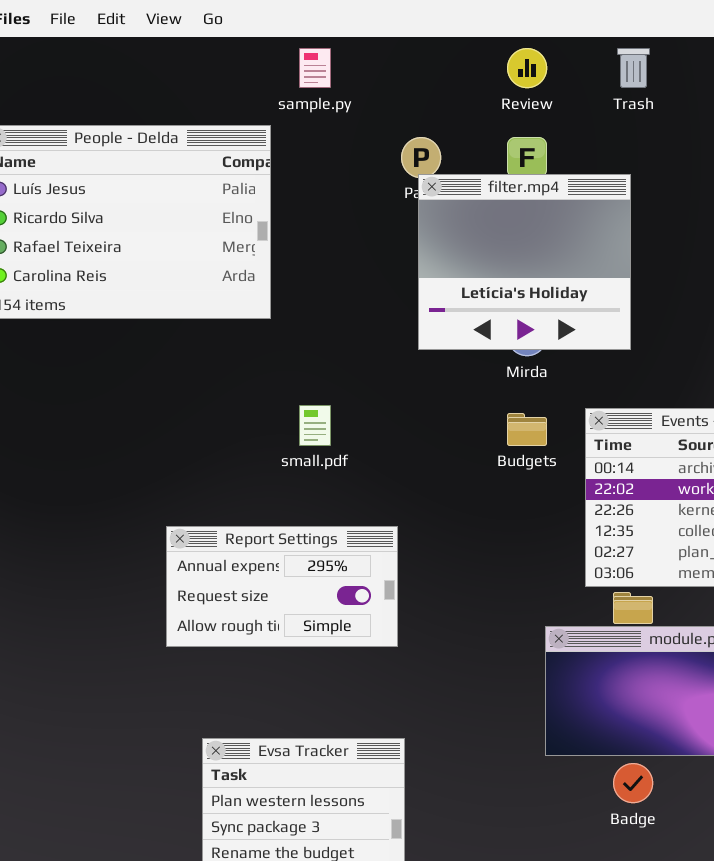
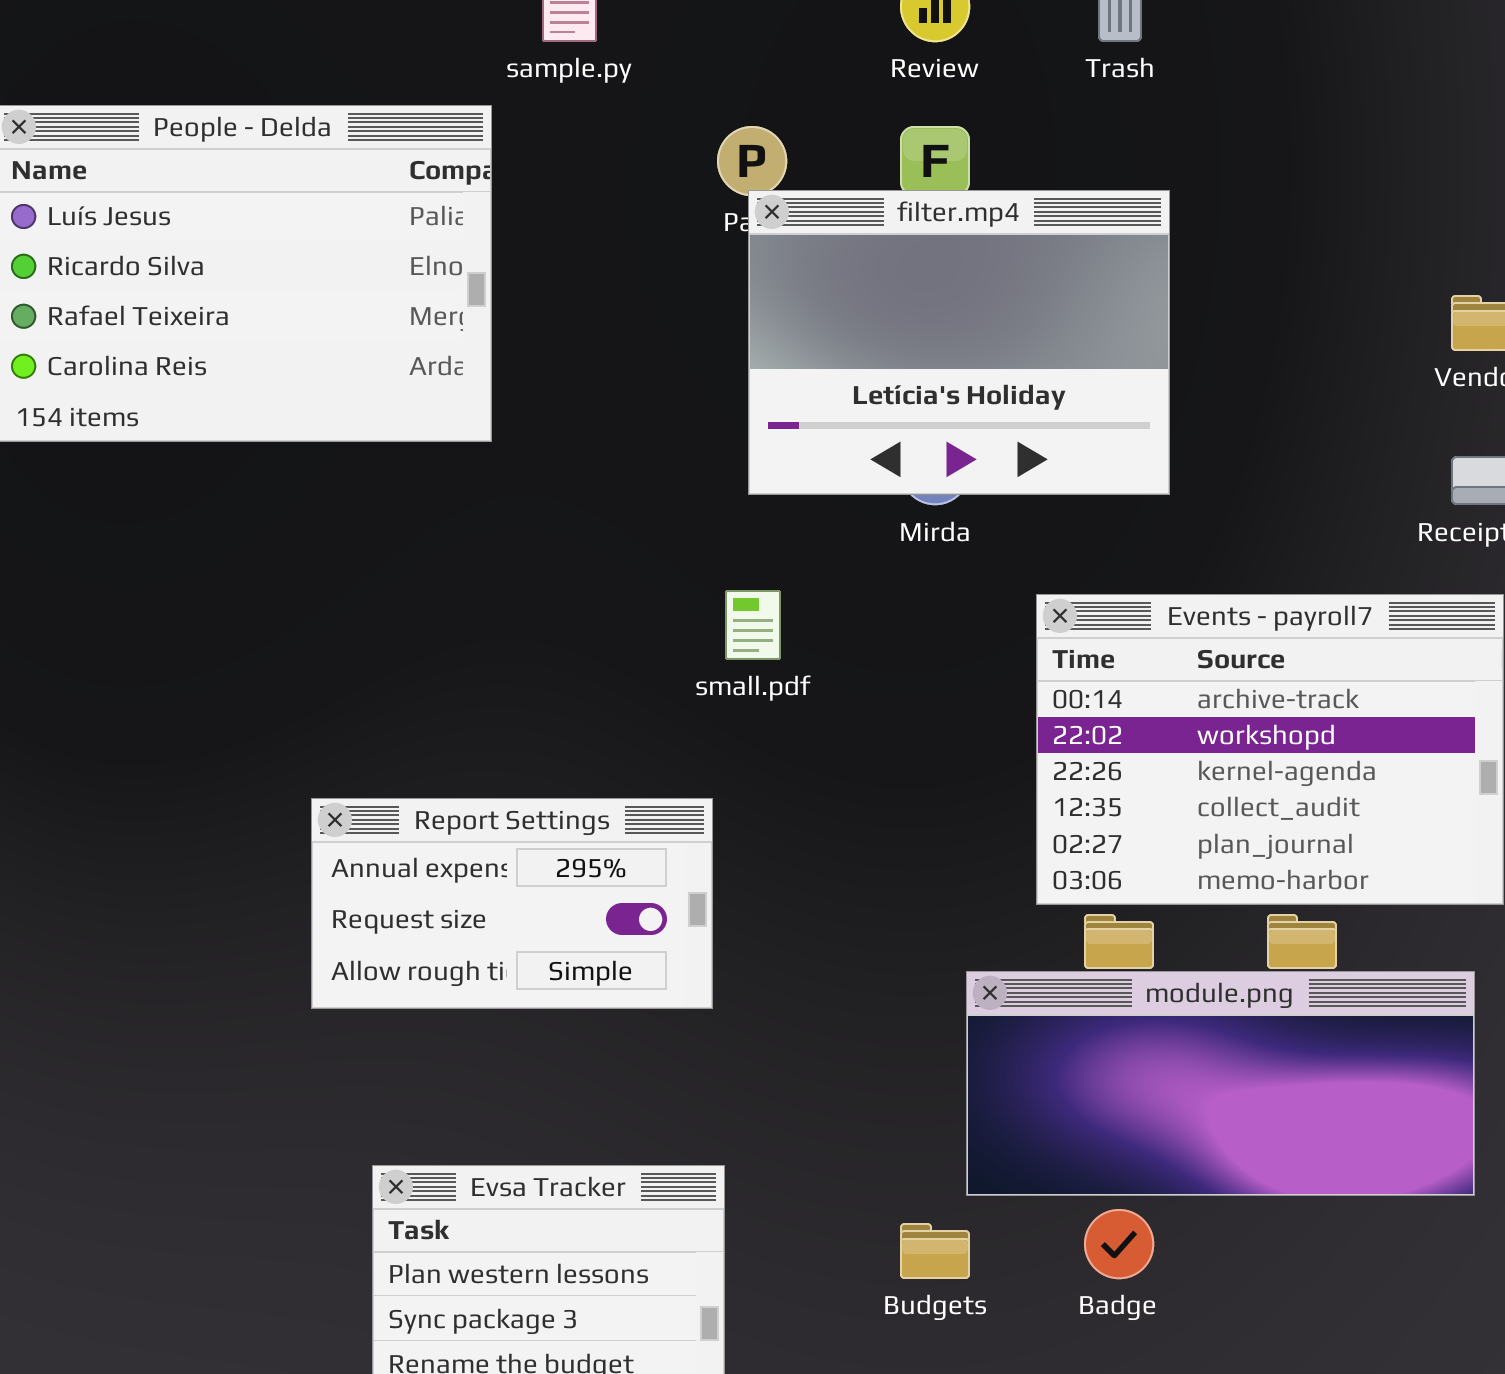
filter.mp4: [418,174,631,350] -> [748,190,1170,495], resized
small.pdf: [299,405,331,446] -> [725,590,781,660], moved
Budgets: [507,413,547,446] -> [900,1223,970,1279], moved

